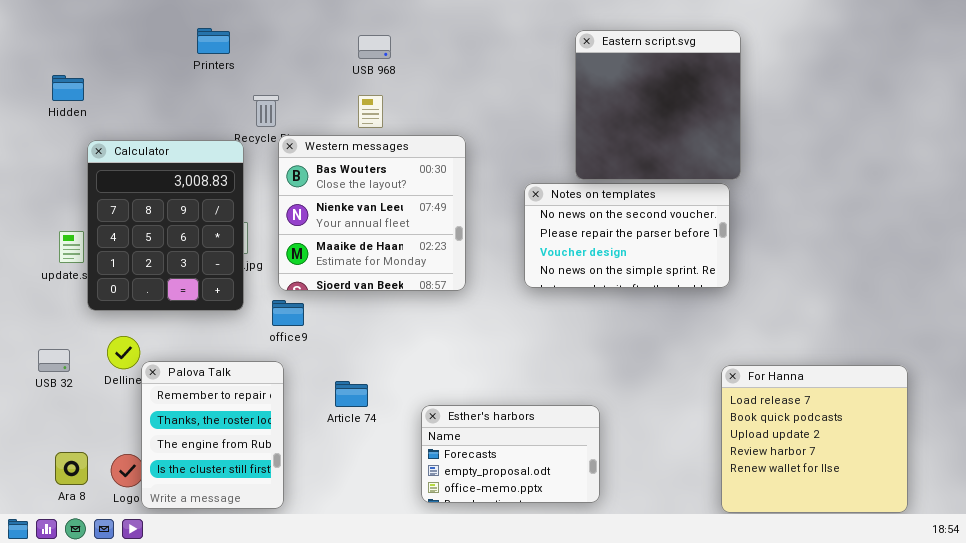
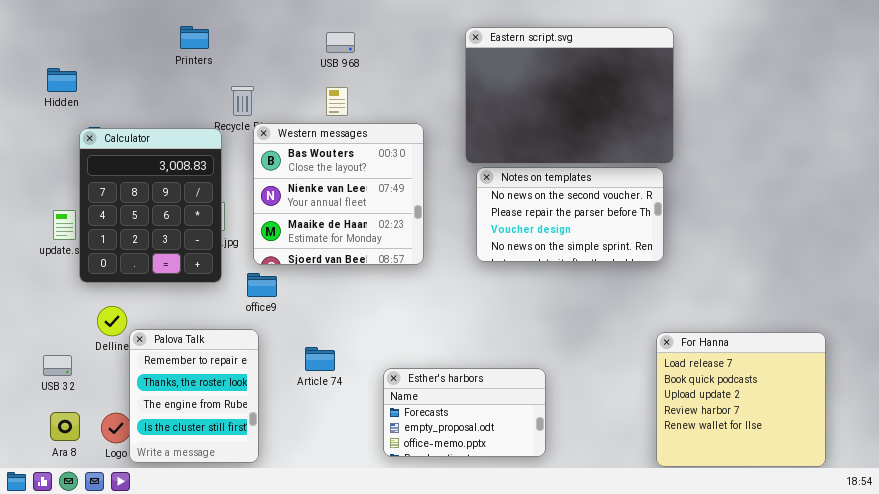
Eastern script.svg: [575,30,741,180] -> [465,27,674,164], resized
USB 32: [38,349,70,372] -> [43,355,72,376], moved

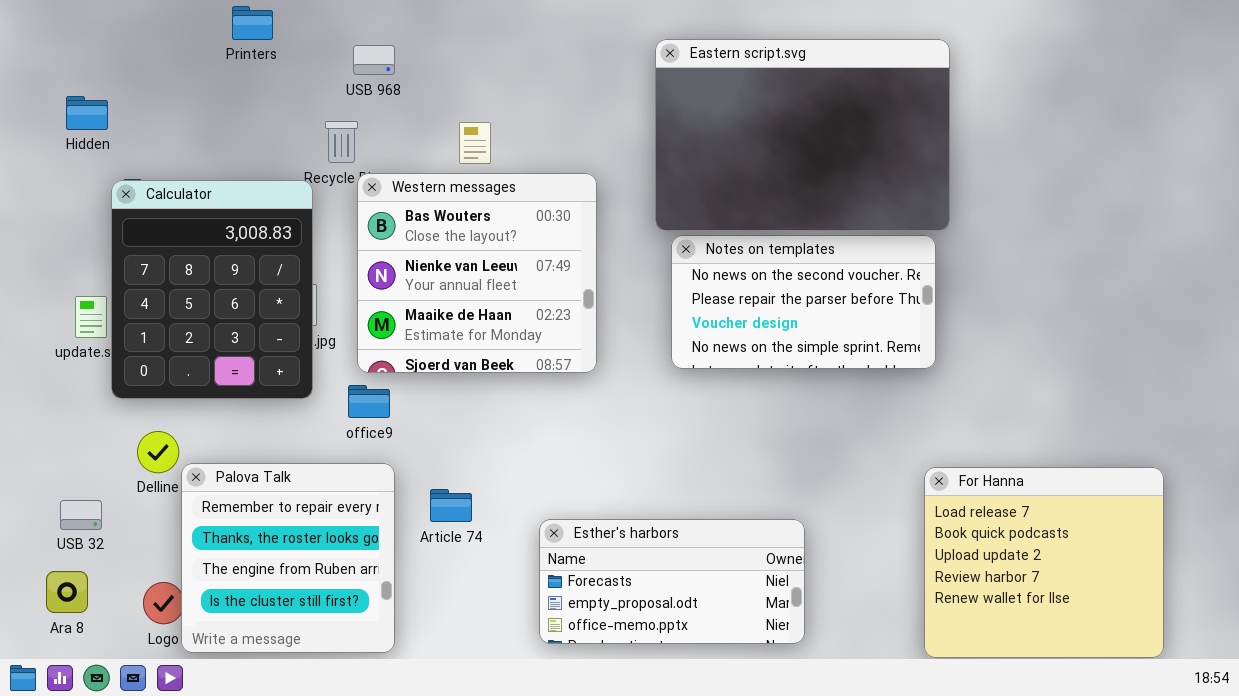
Printers: [180,26,209,49] -> [232,6,273,40], moved
USB 968: [326,32,355,53] -> [353,45,395,75], moved
Palova Talk: [129,329,259,463] -> [181,463,395,653], resized
Esther's harbors: [383,368,546,457] -> [539,519,805,644], resized
Ara 8: [50,412,80,441] -> [46,571,88,613], moved

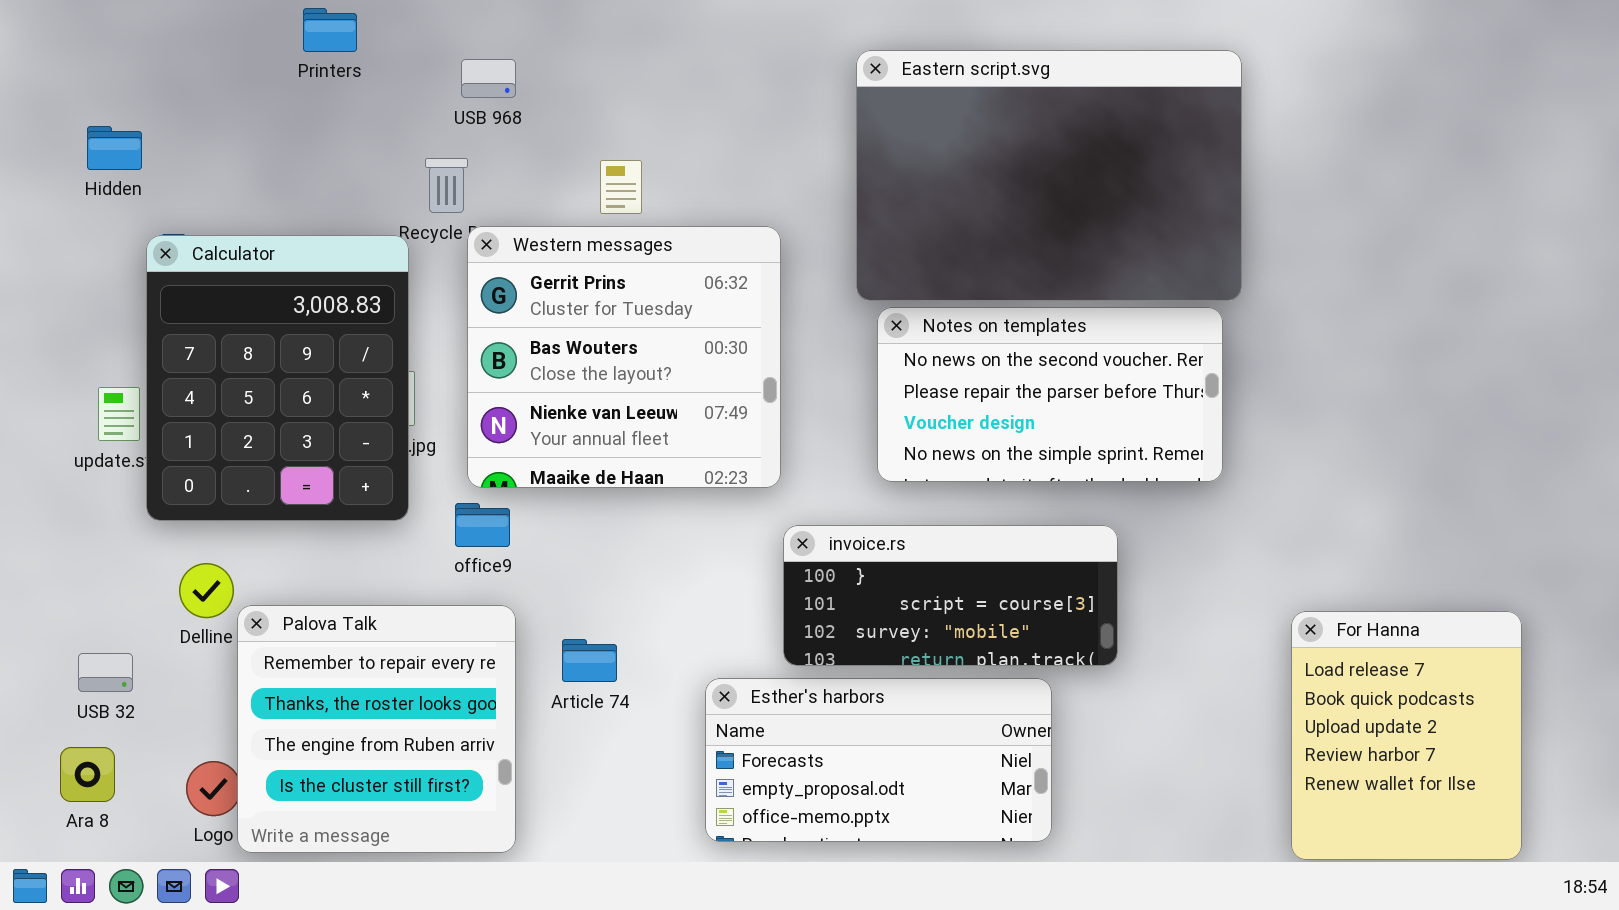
Western messages: [357,173,597,373] -> [467,226,781,488], scrolled up 1 row
invoice.rs: none -> [783,525,1118,666], opened
For Hanna: [924,467,1164,658] -> [1291,611,1522,860], resized

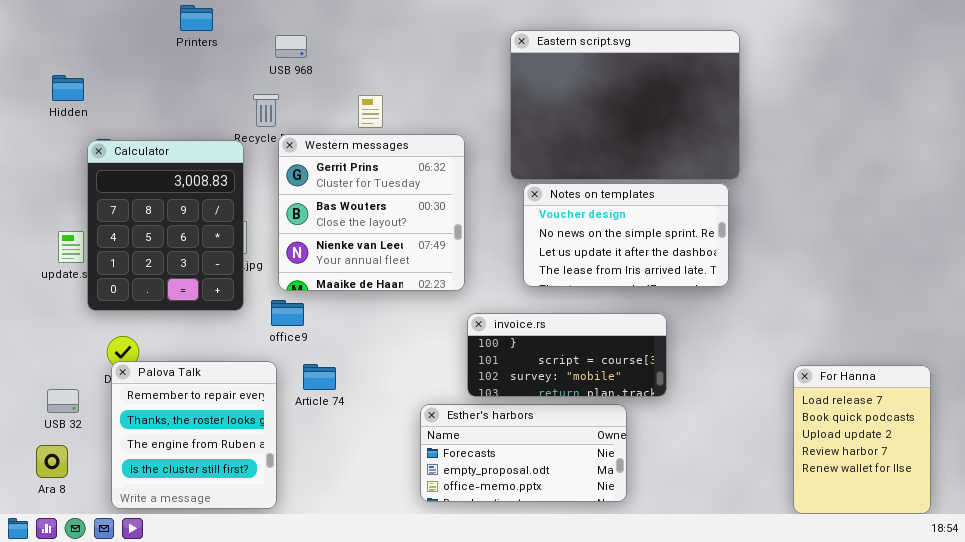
Notes on templates: [877,307,1223,482] -> [523,183,729,287], scrolled down 2 rows
Palova Talk: [237,605,516,853] -> [111,361,277,509], moved
For Hanna: [1291,611,1522,860] -> [793,365,931,514], moved
Article 74: [562,639,617,682] -> [303,364,336,390], moved

